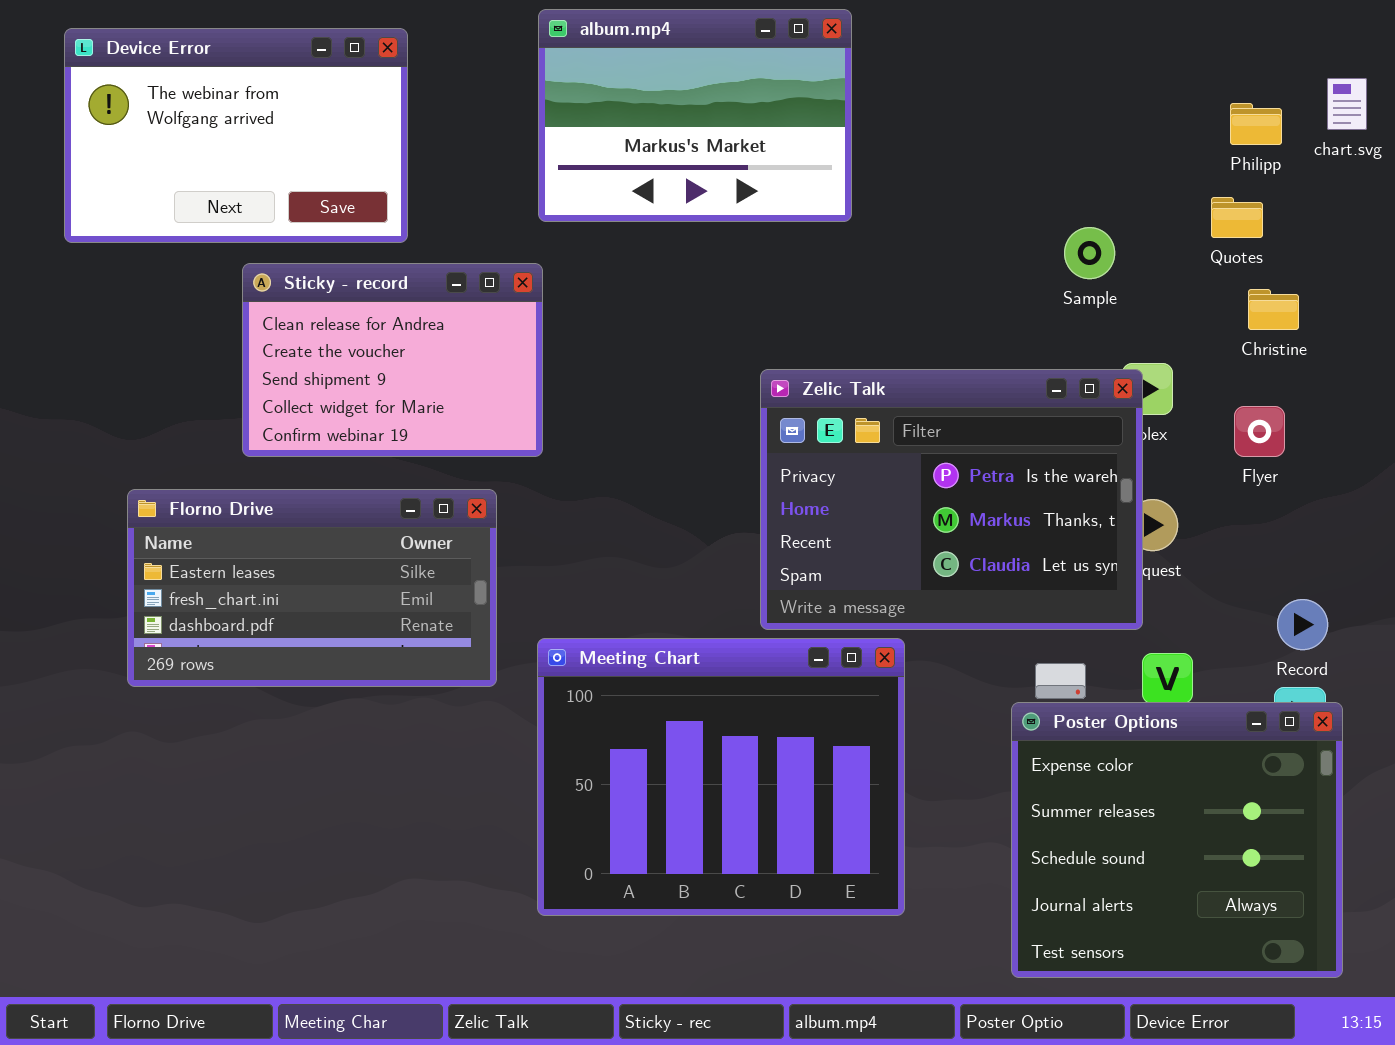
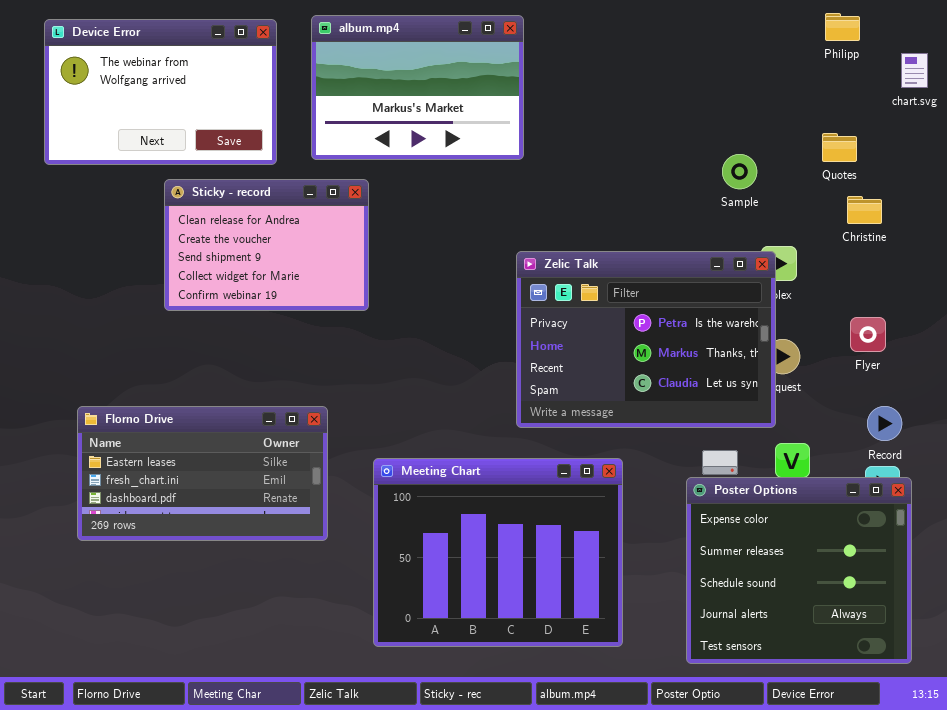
album.mp4: [538,9,852,222] -> [311,15,524,160], moved
Philipp: [1230,103,1282,145] -> [825,13,860,41], moved
Flyer: [1234,406,1285,457] -> [850,317,886,352], moved
Florno Drive: [127,489,497,687] -> [77,406,328,541], moved
Meeting Chart: [537,638,905,916] -> [373,458,623,647], moved

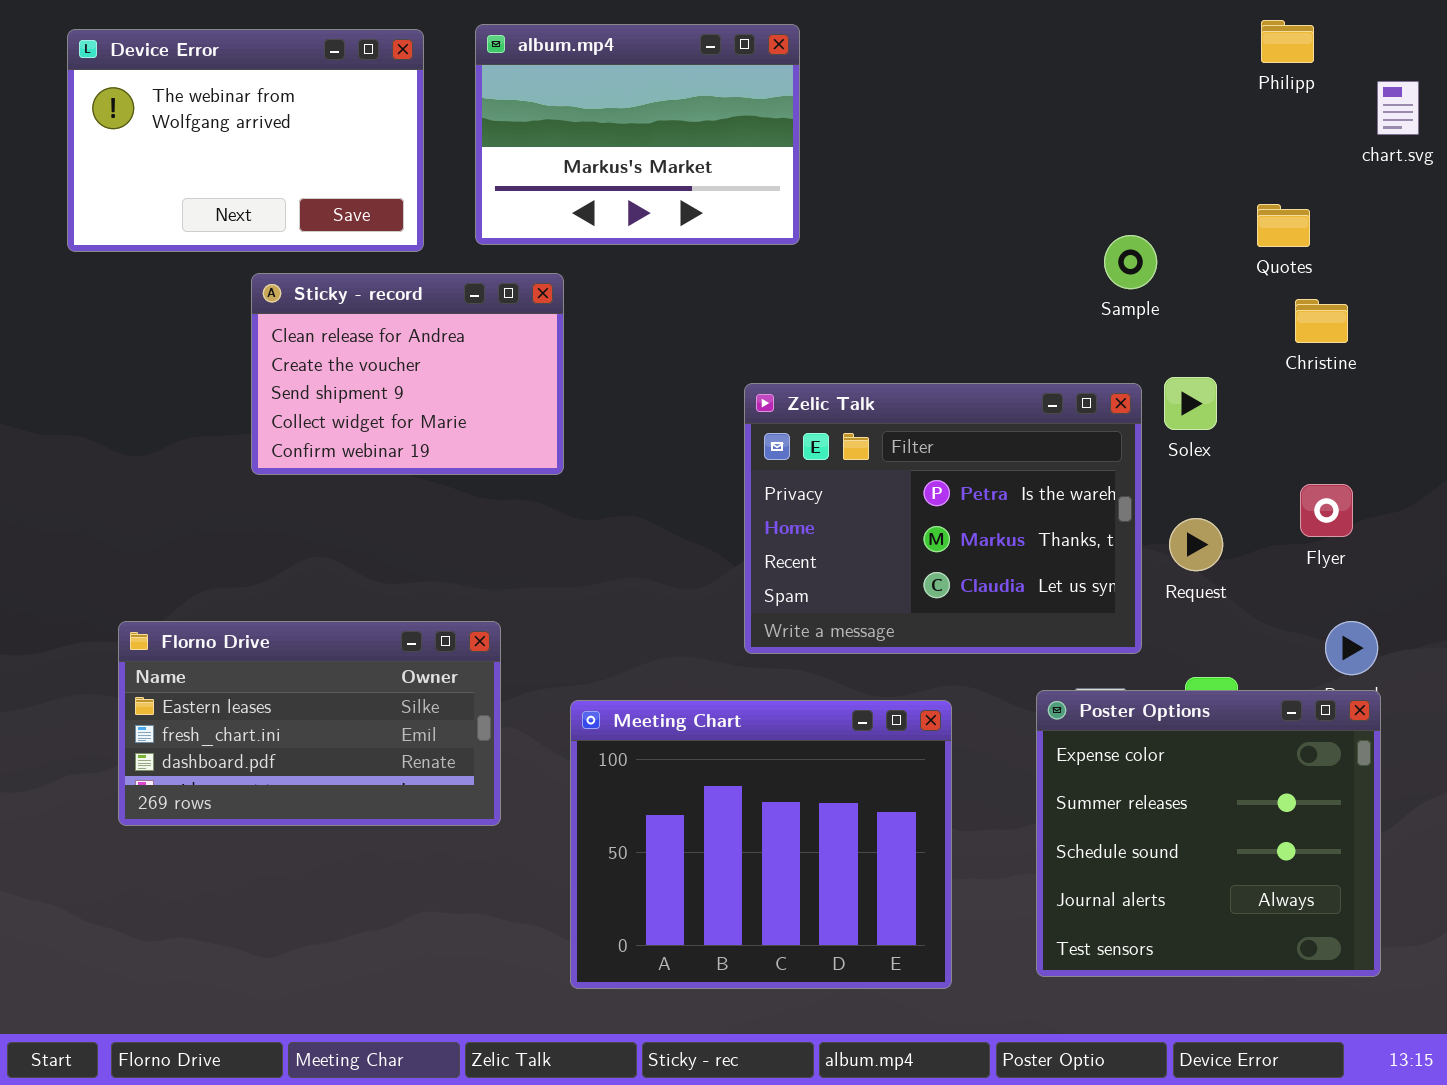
Zelic Talk: [516,251,776,428] -> [744,383,1142,654], moved
Poster Options: [686,477,912,664] -> [1036,690,1381,977], moved

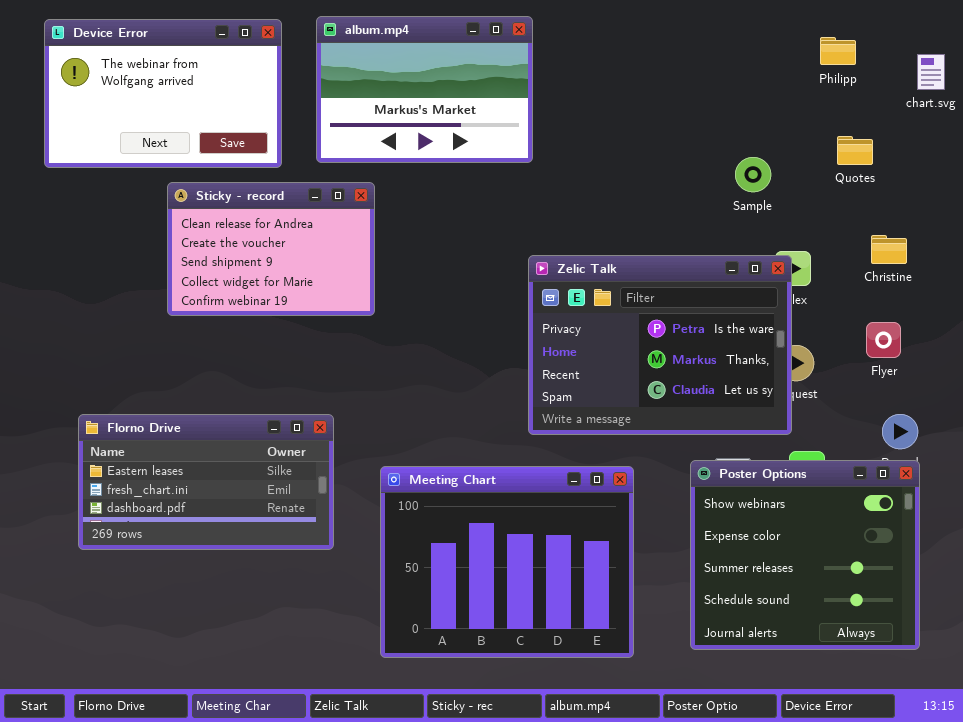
Philipp: [1261,20,1314,63] -> [820,37,856,65], moved
Christine: [1295,299,1348,343] -> [871,235,907,264], moved
Zelic Talk: [744,383,1142,654] -> [528,255,792,435], moved
Poster Options: [1036,690,1381,977] -> [690,460,920,650], scrolled up 1 row

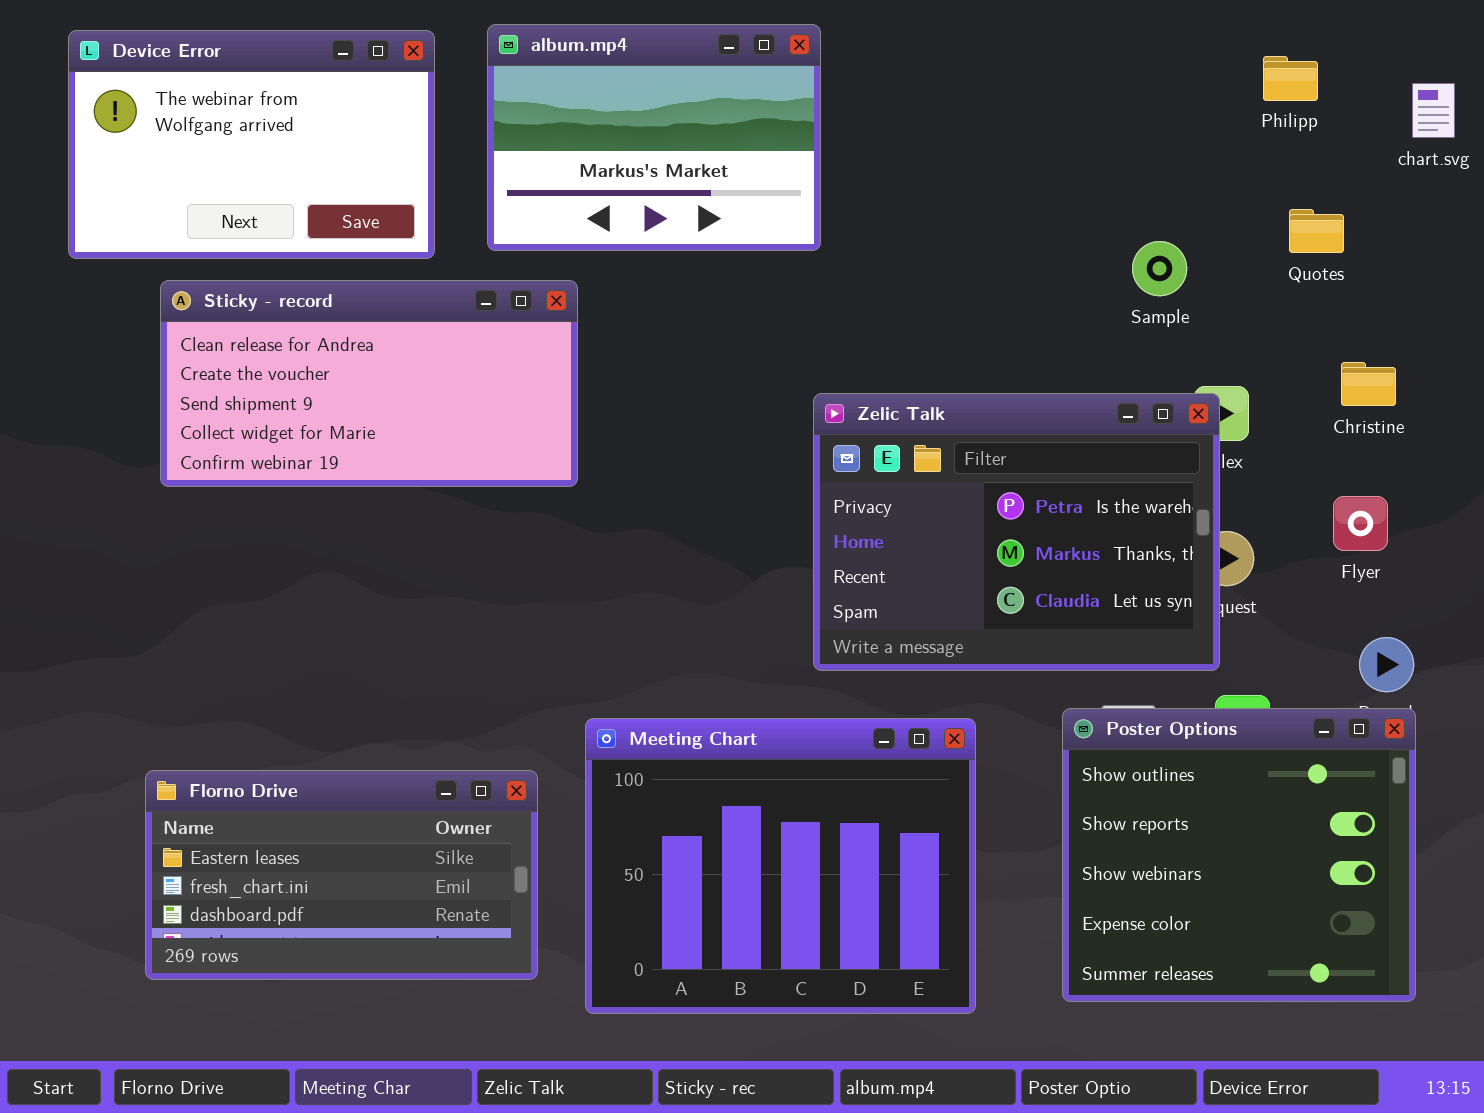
Sticky - record: [167,182,375,316] -> [160,280,578,487], resized
Florno Drive: [78,414,334,550] -> [145,770,538,980], moved
Poster Options: [690,460,920,650] -> [1062,708,1416,1002], scrolled up 2 rows

